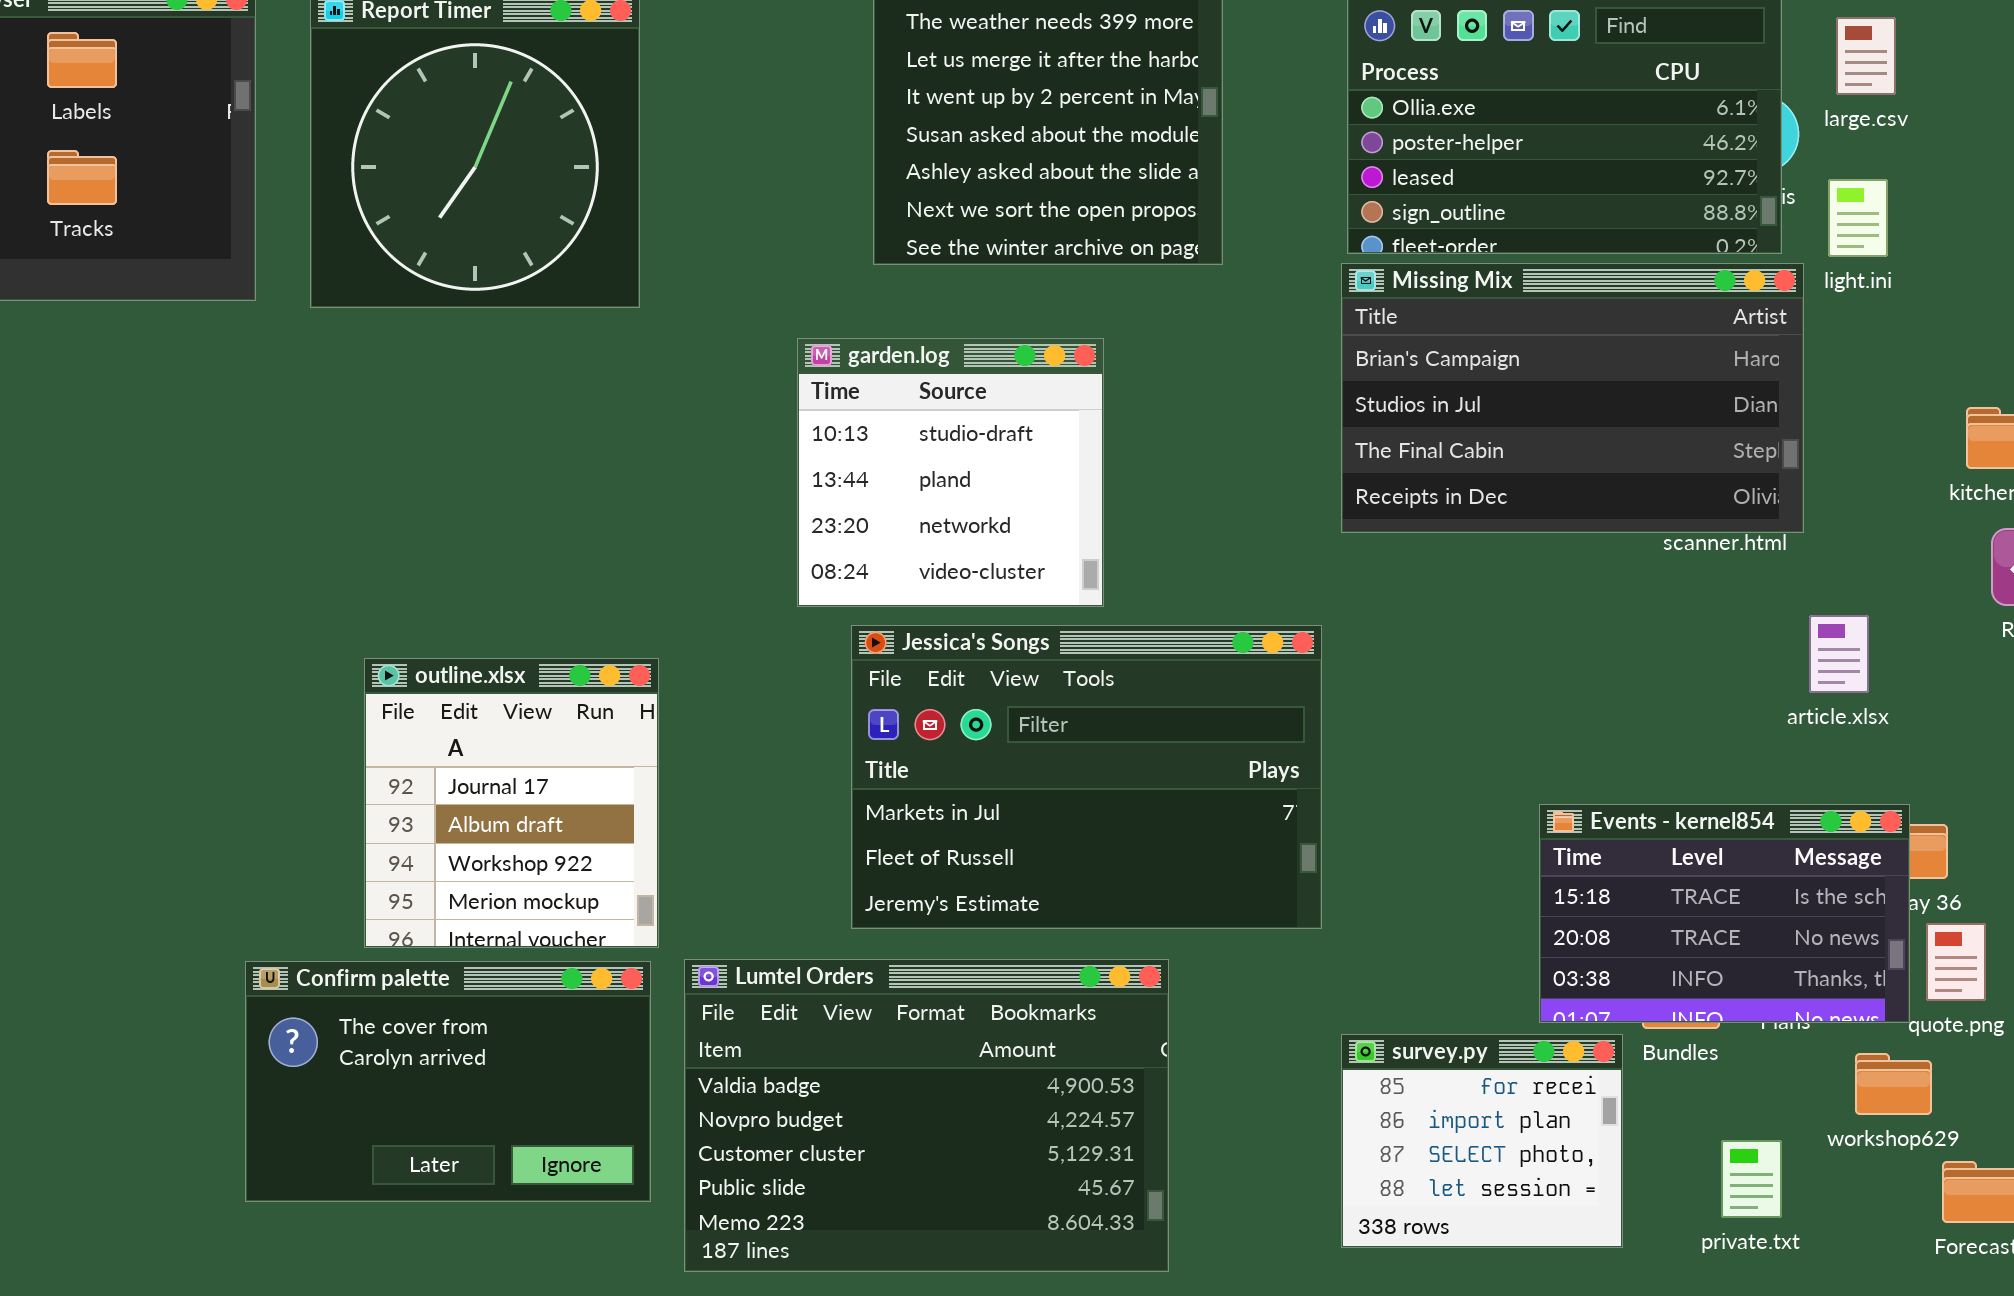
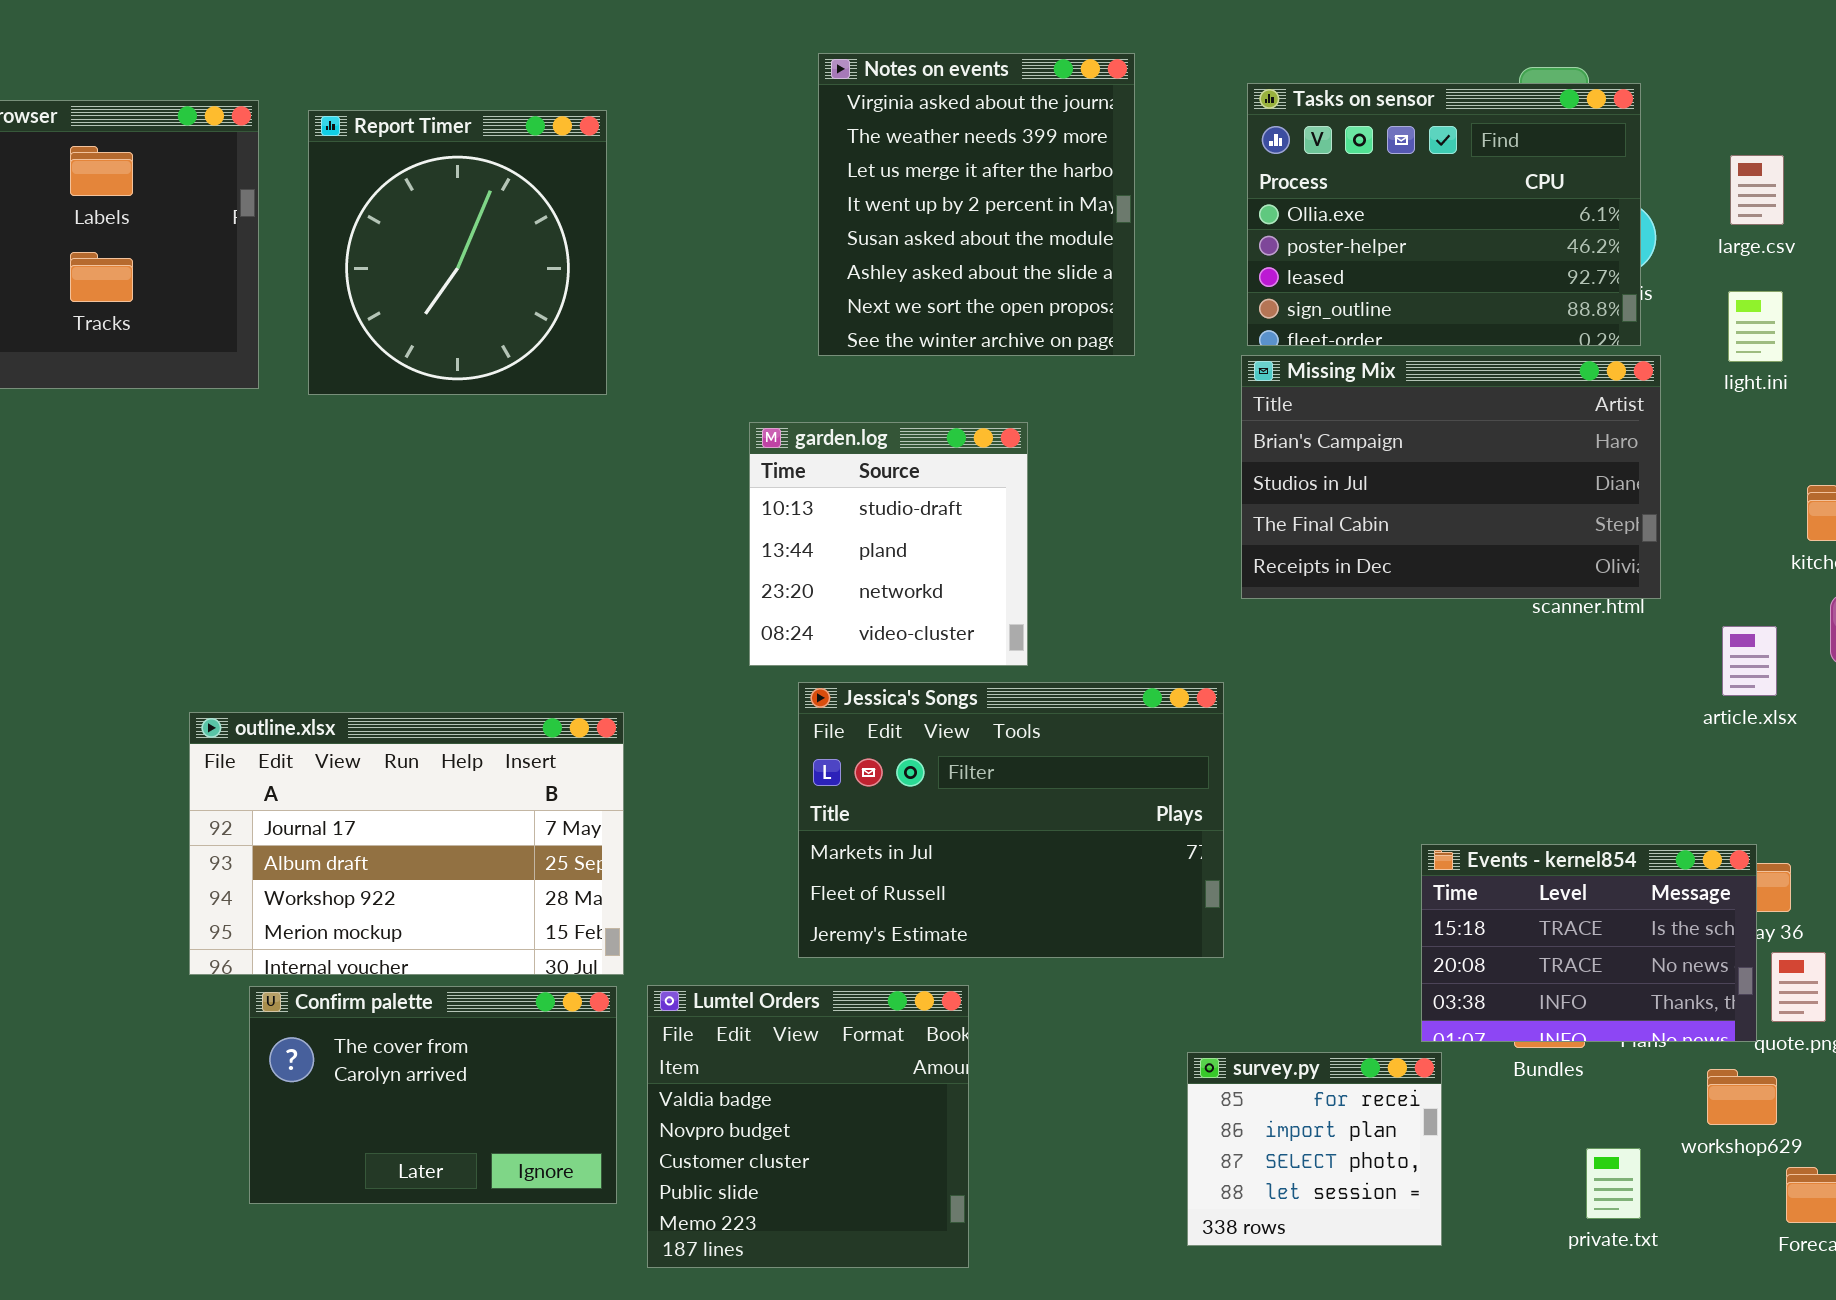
large.csv: [1836,17,1896,95] -> [1730,155,1784,225], moved
light.ini: [1828,179,1888,257] -> [1728,291,1783,362], moved
article.xlsx: [1809,615,1869,693] -> [1722,626,1777,696], moved
outline.xlsx: [364,658,659,948] -> [189,712,624,975], resized
Lumtel Orders: [684,959,1169,1272] -> [647,985,969,1268], resized
survey.py: [1341,1034,1623,1248] -> [1187,1052,1442,1246], moved

